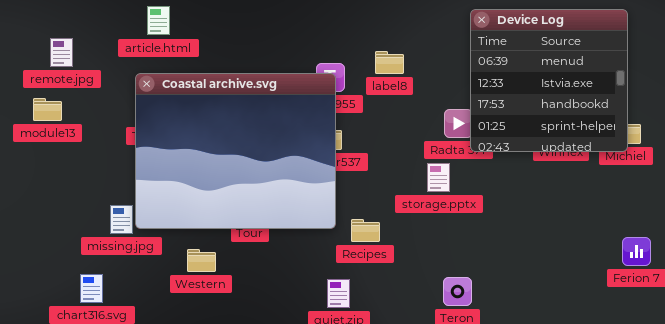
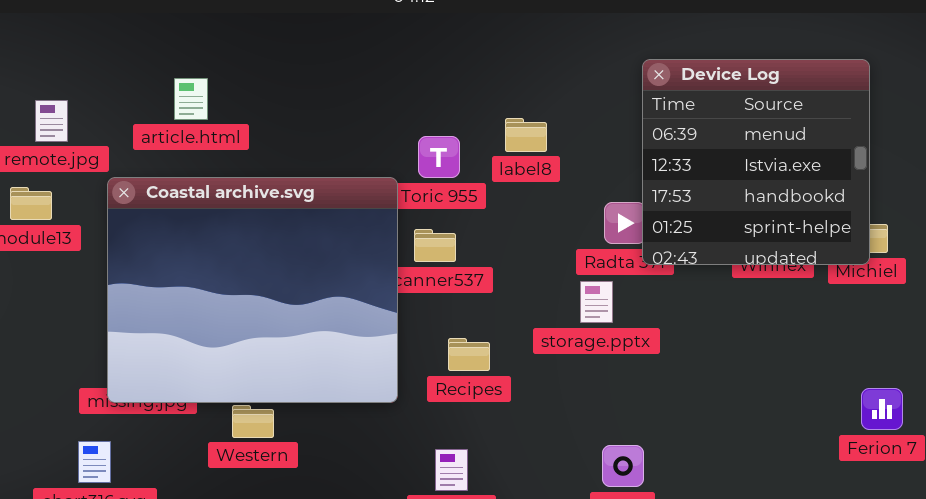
article.html: [147,6,170,35] -> [174,78,208,120], moved
Coastal archive.svg: [135,73,336,229] -> [107,177,398,403], moved
Recipes: [351,219,380,242] -> [448,338,490,371], moved

